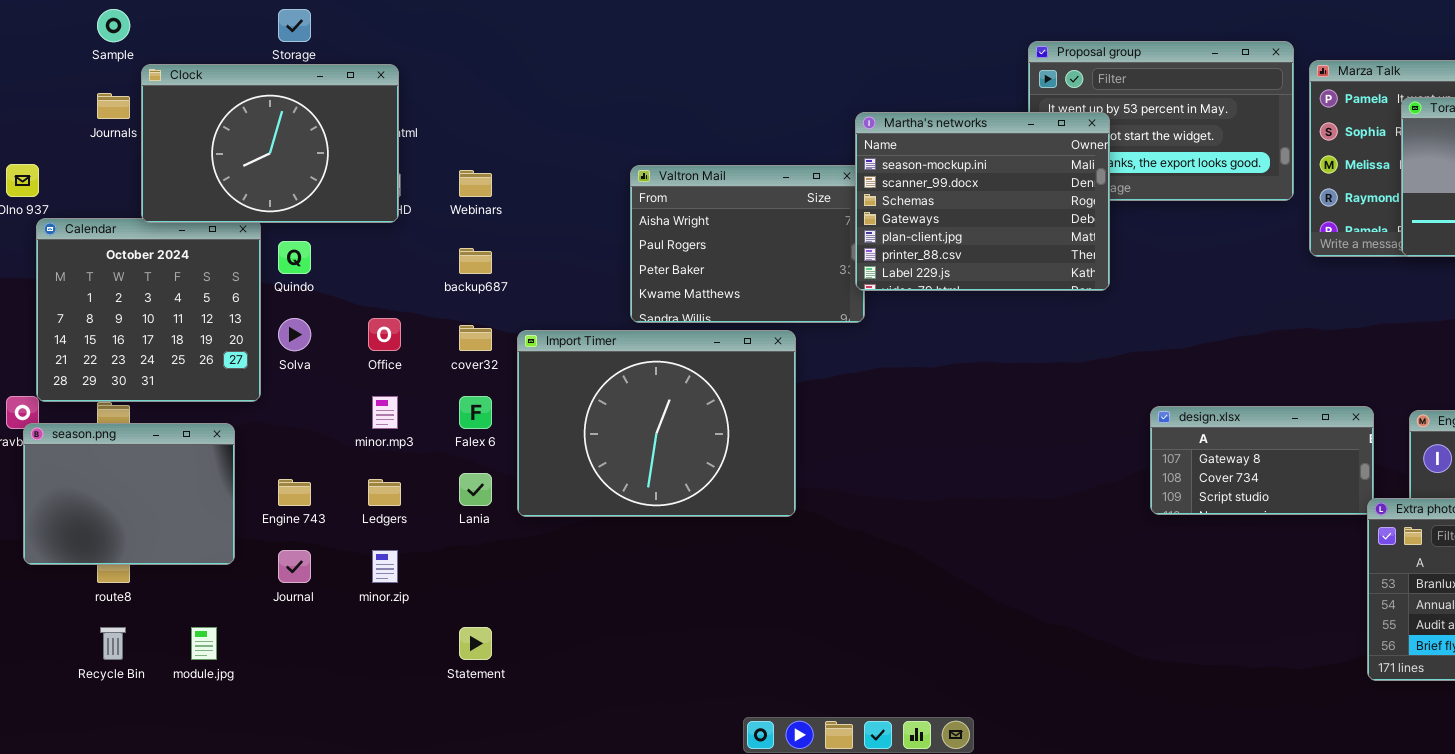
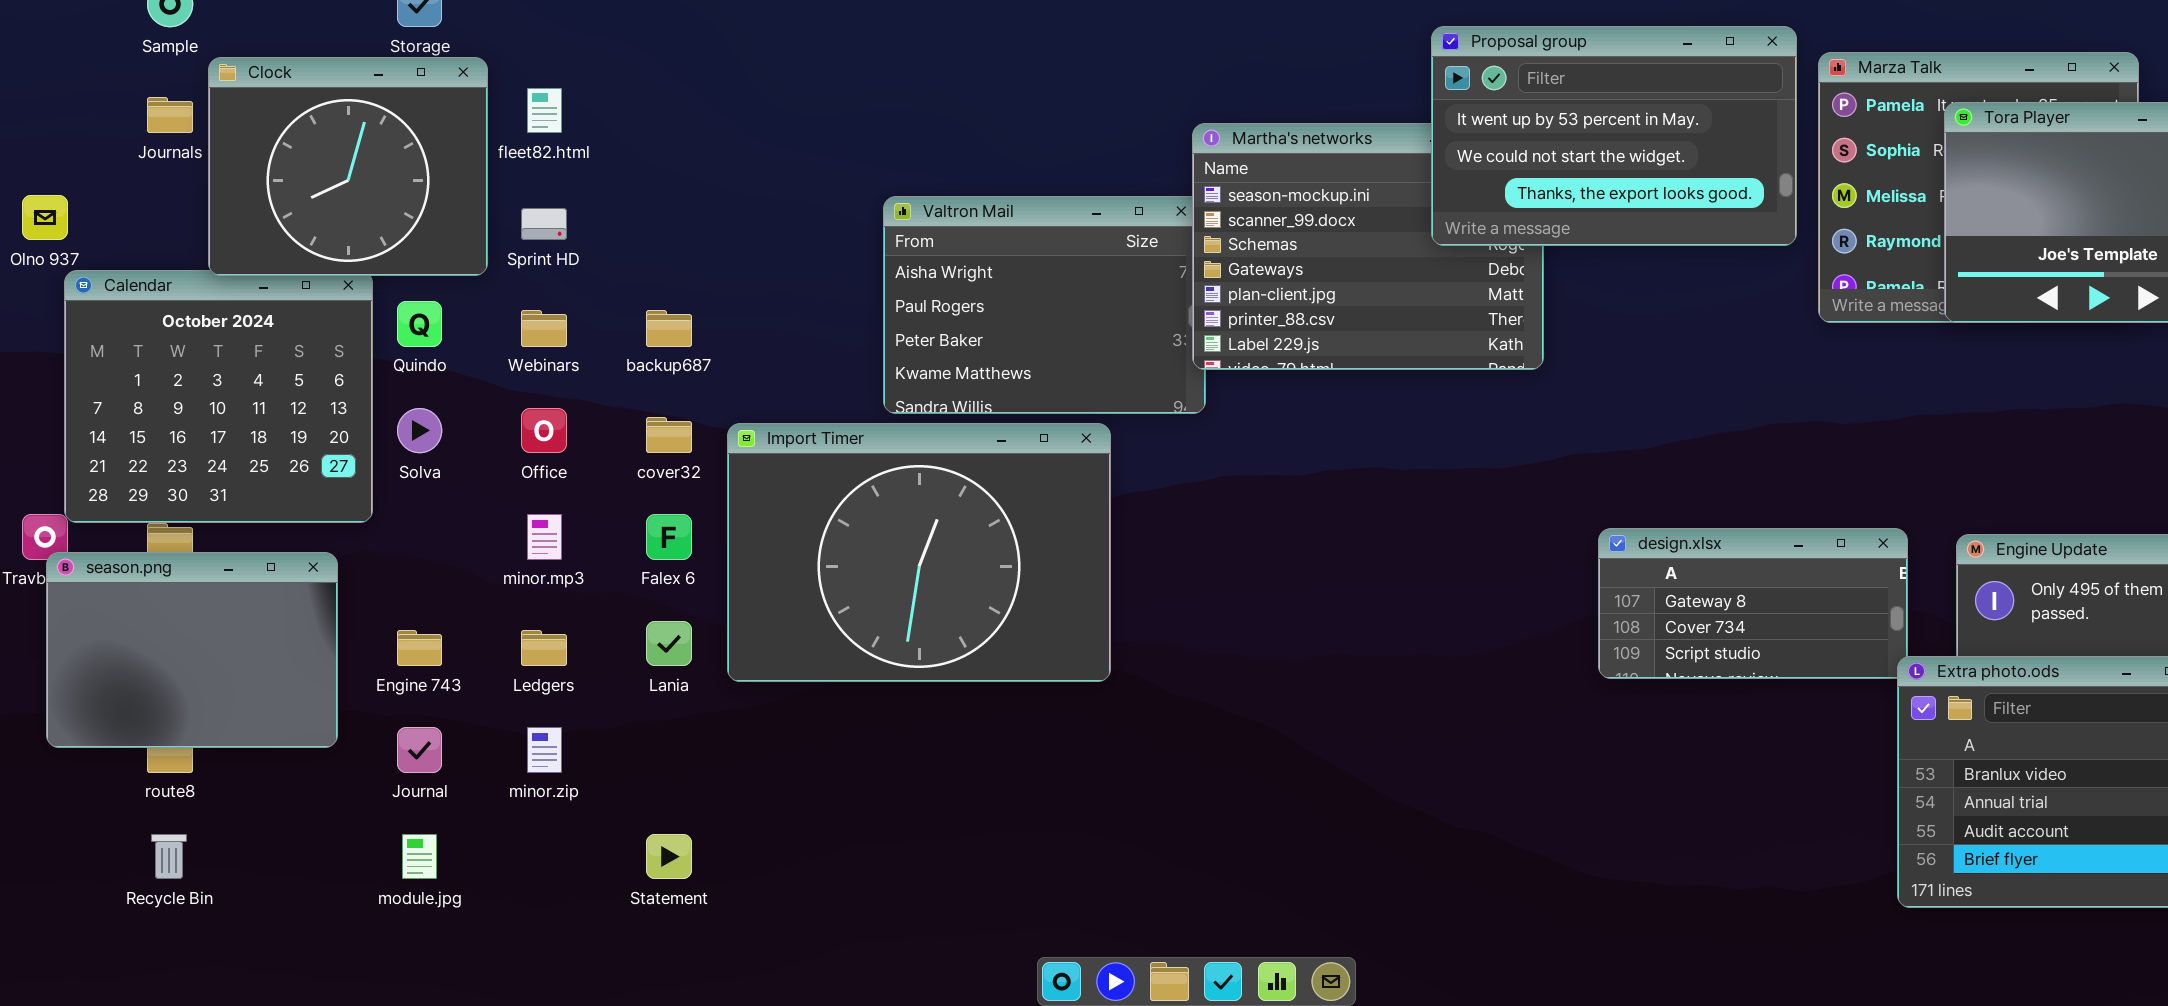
Proposal group: [1028,41,1294,201] -> [1431,26,1797,246], raised
Clock: [141,64,399,223] -> [208,57,488,276], resized
Webinars: [459,170,492,197] -> [521,310,567,347], moved
module.jpg: [191,627,217,660] -> [402,834,437,879], moved

